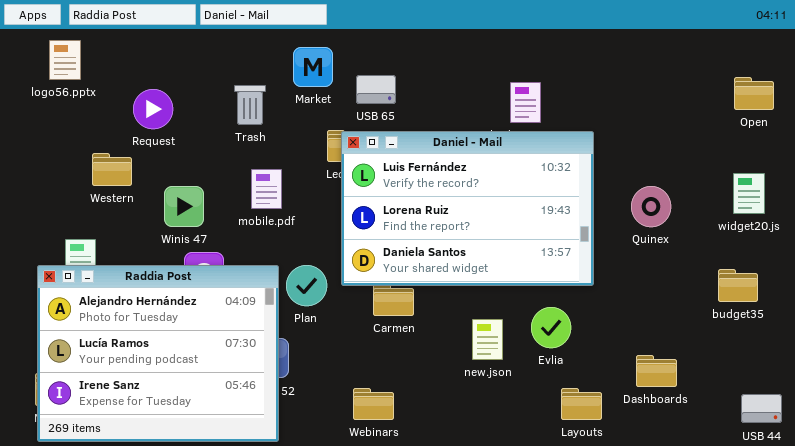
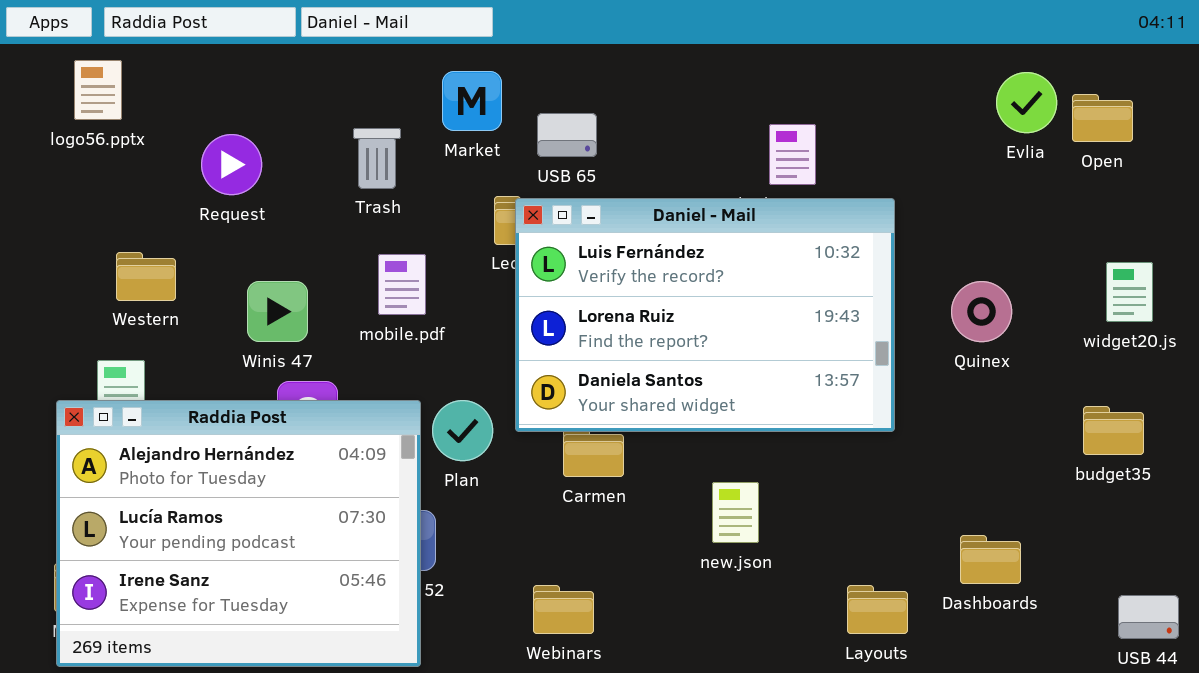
Open: [734,77,774,110] -> [1072,94,1133,142], moved
Western: [92,153,132,186] -> [116,252,176,301], moved
Evlia: [531,307,571,348] -> [996,72,1057,133], moved

